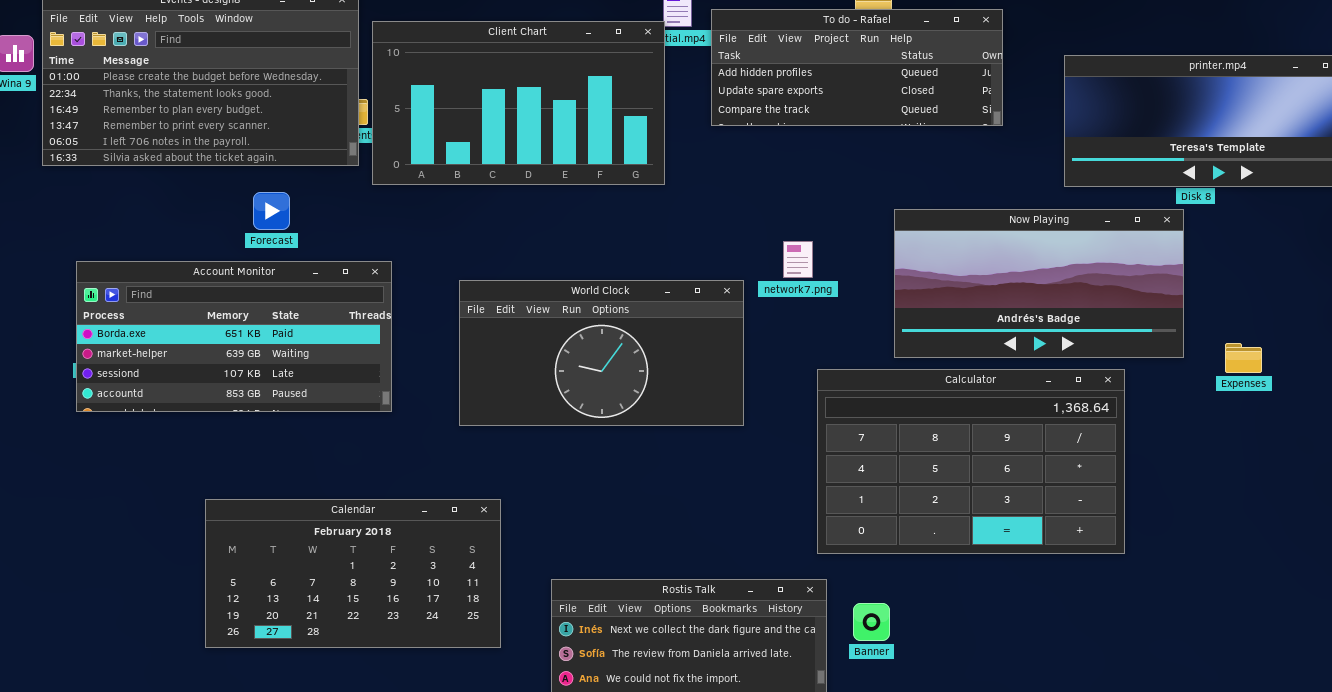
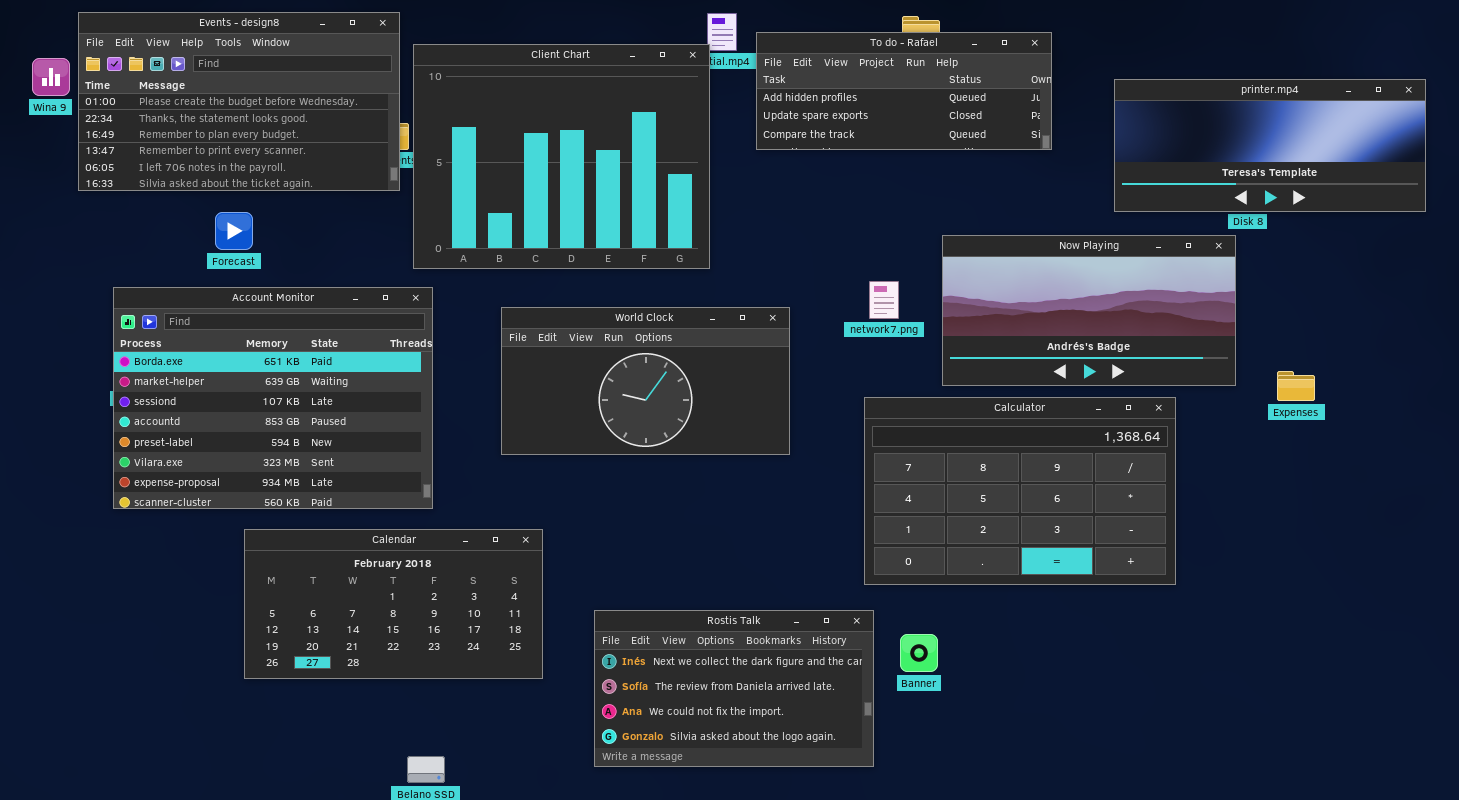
Client Chart: [372,21,665,185] -> [413,44,710,269], resized
Forecast: [253,192,290,230] -> [215,212,253,250], moved
network7.png: [783,241,813,278] -> [869,281,899,319], moved
Account Monitor: [76,261,392,412] -> [113,287,433,509], resized

